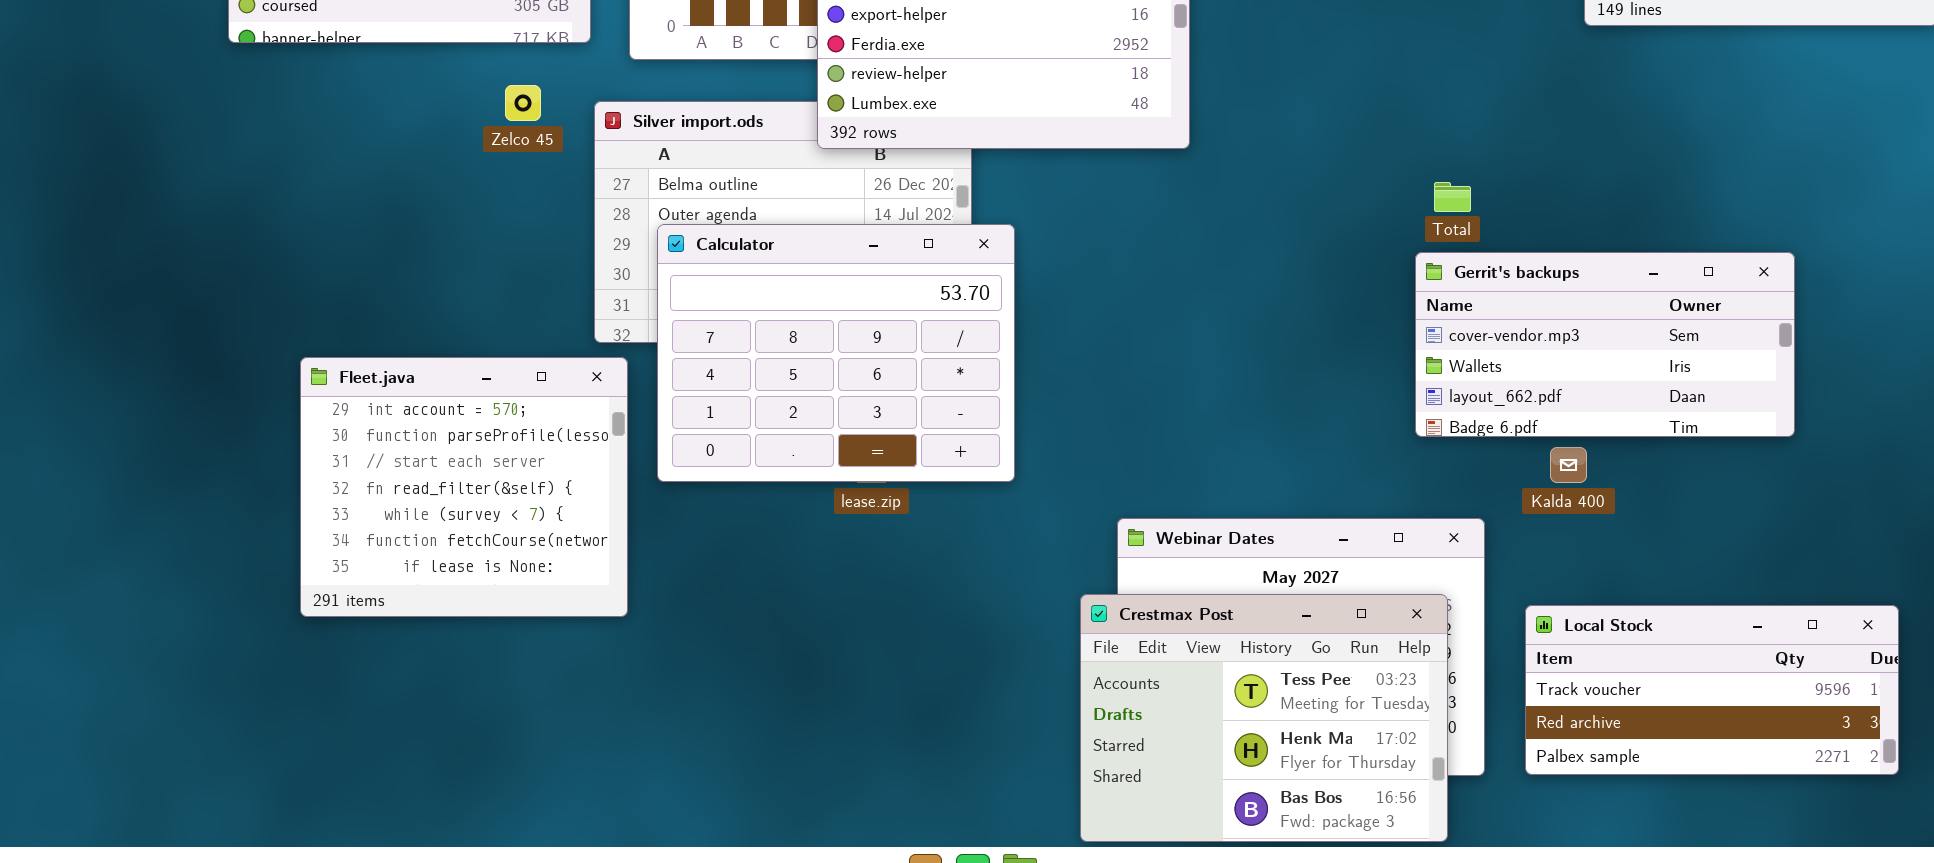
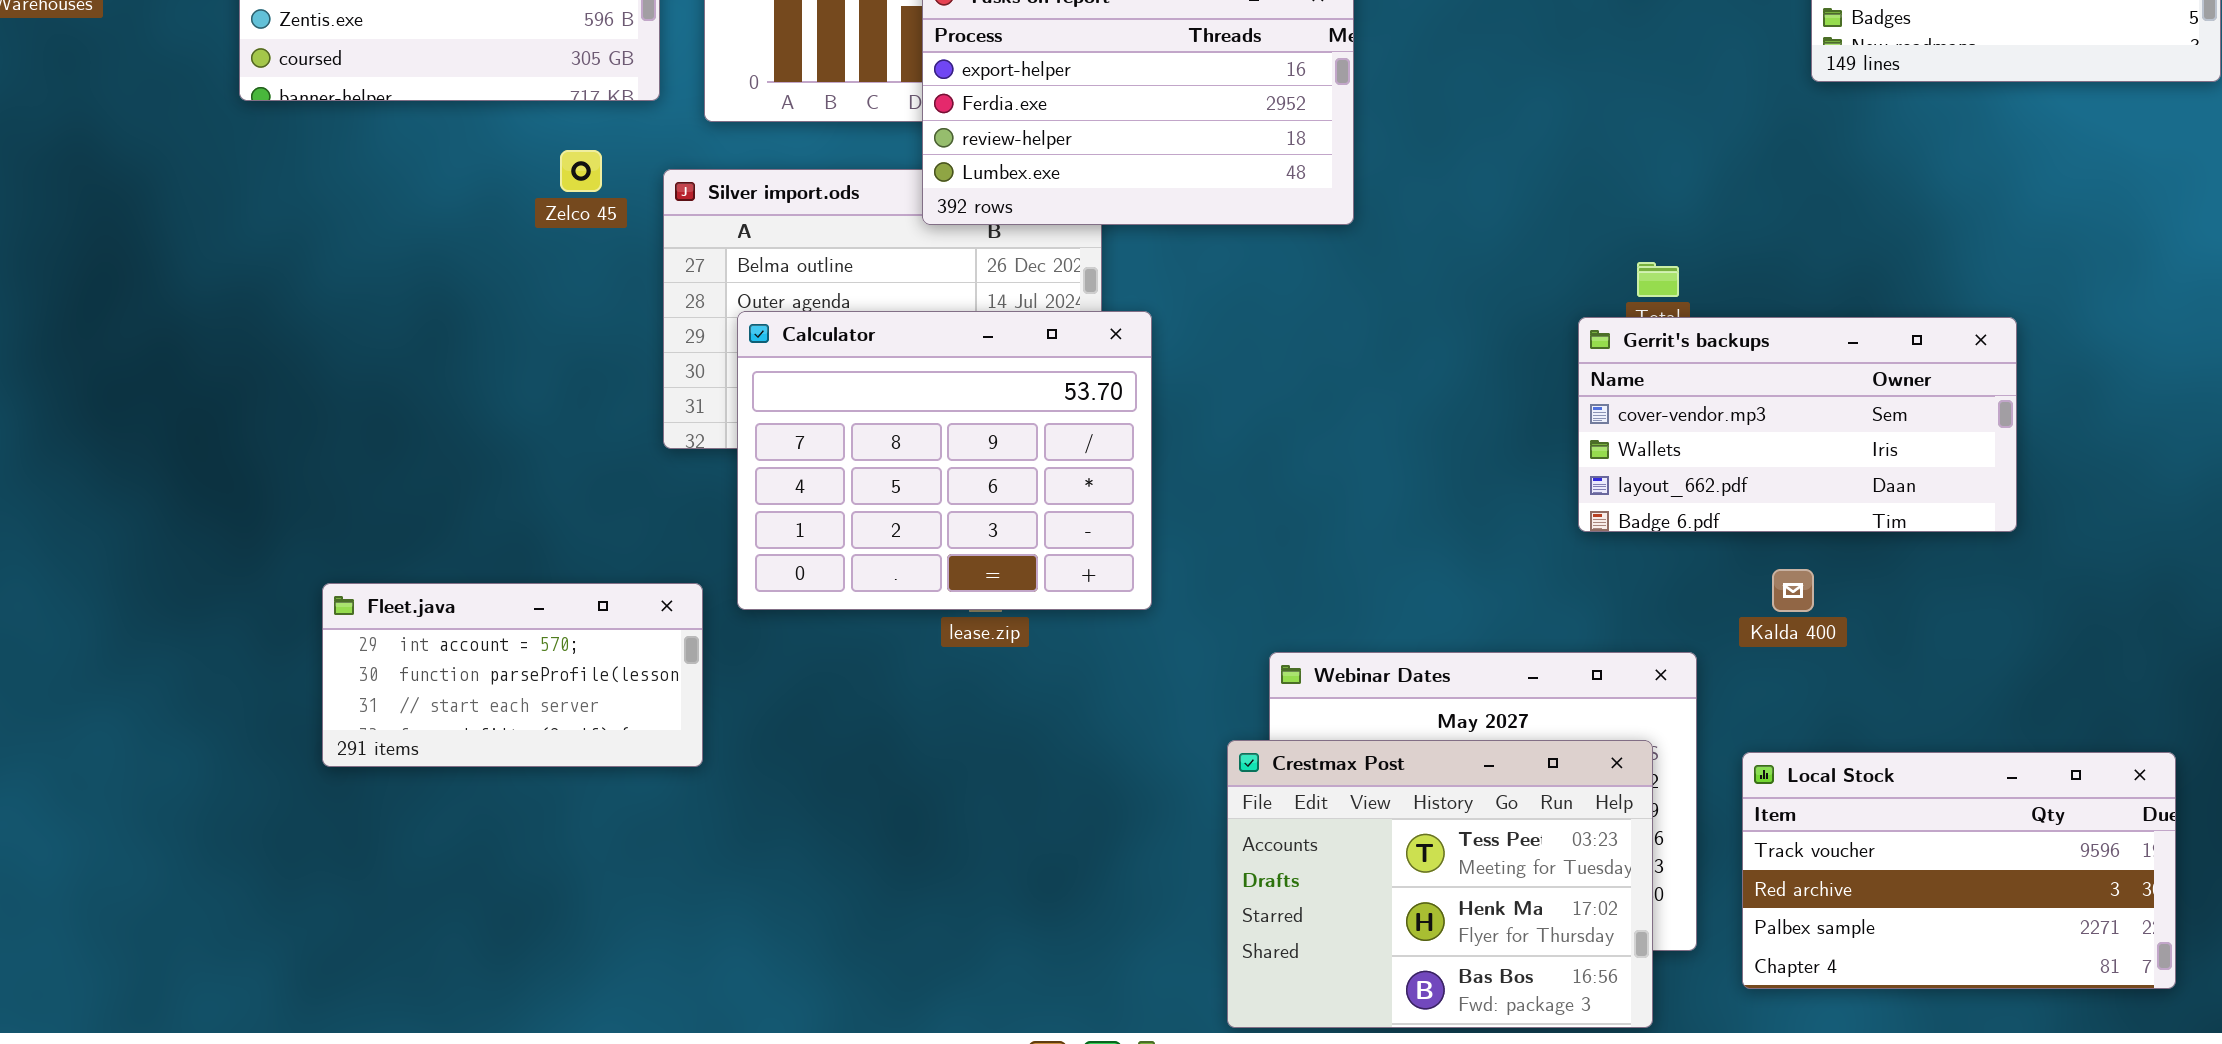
Gerrit's backups: [1415,252,1795,437] -> [1578,317,2017,532], moved
Fleet.java: [300,357,628,617] -> [322,583,703,767], resized
Local Stock: [1525,605,1899,775] -> [1742,752,2176,989], resized

